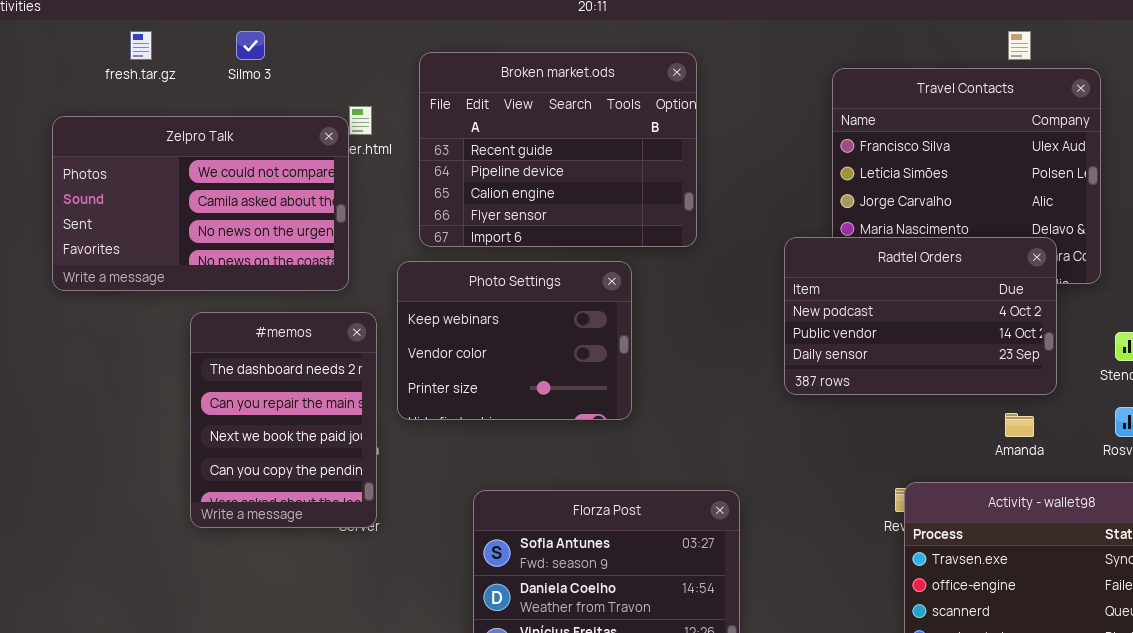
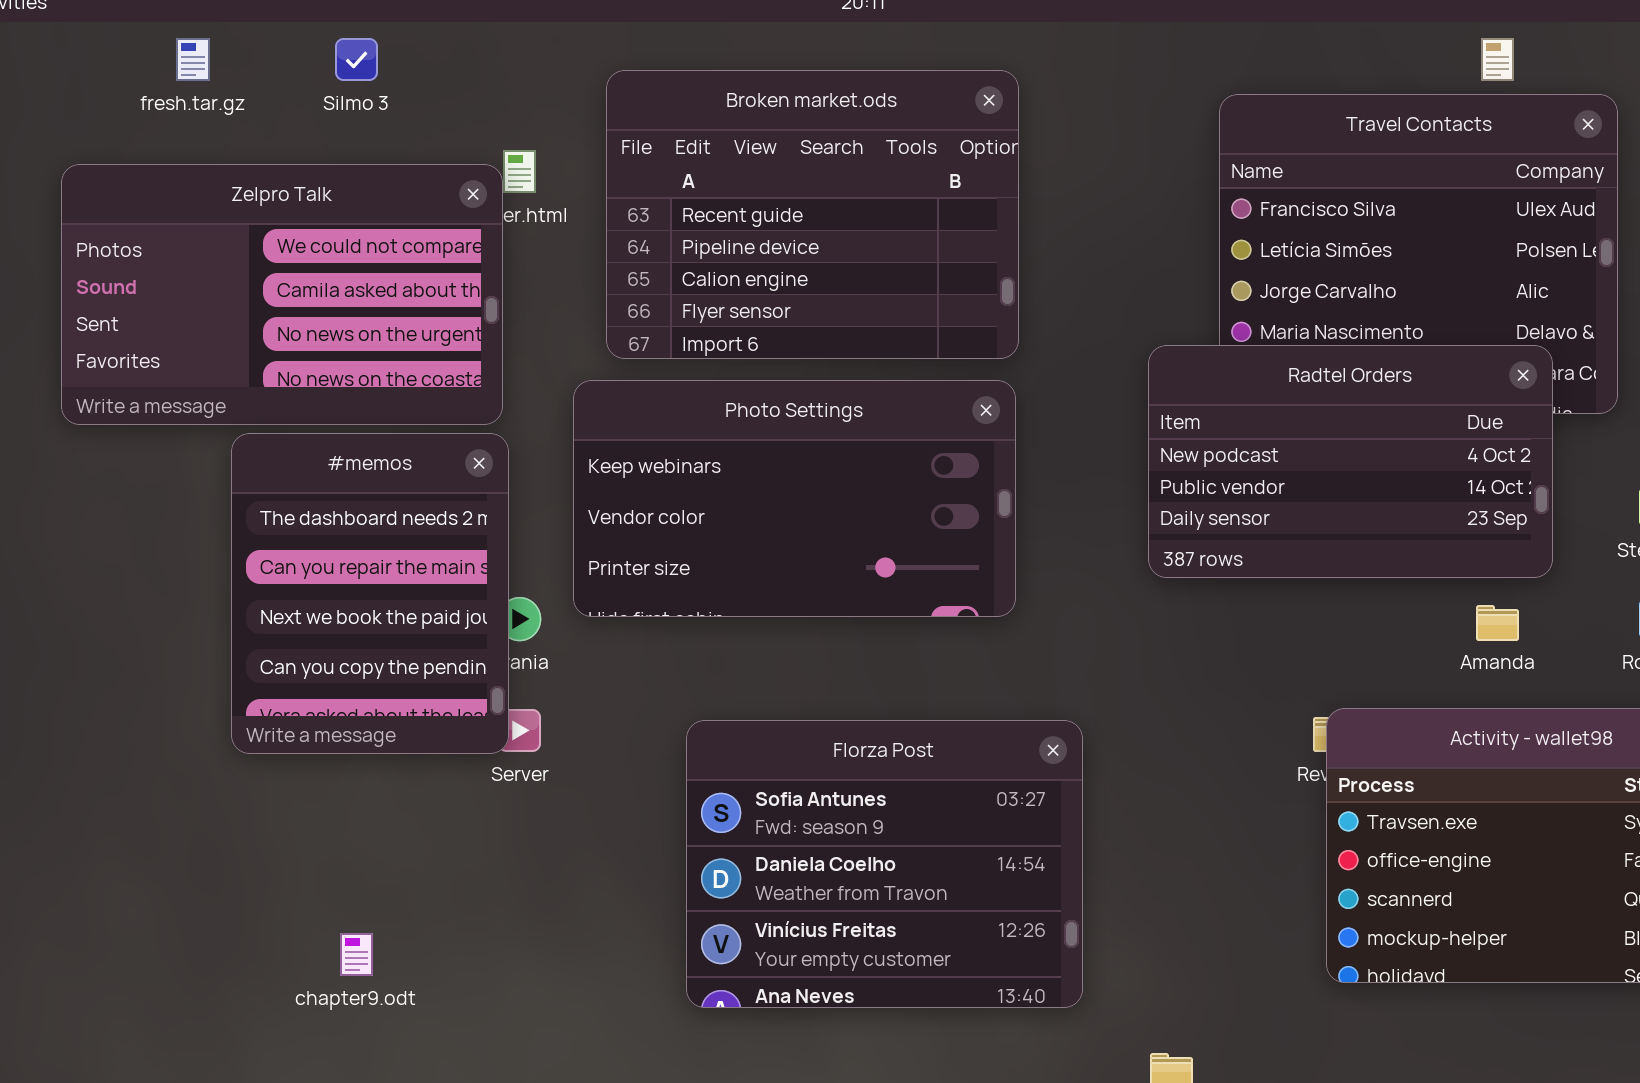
Photo Settings: [397,261,632,420] -> [573,380,1016,617], resized
#memos: [190,312,377,528] -> [231,433,509,754], moved

